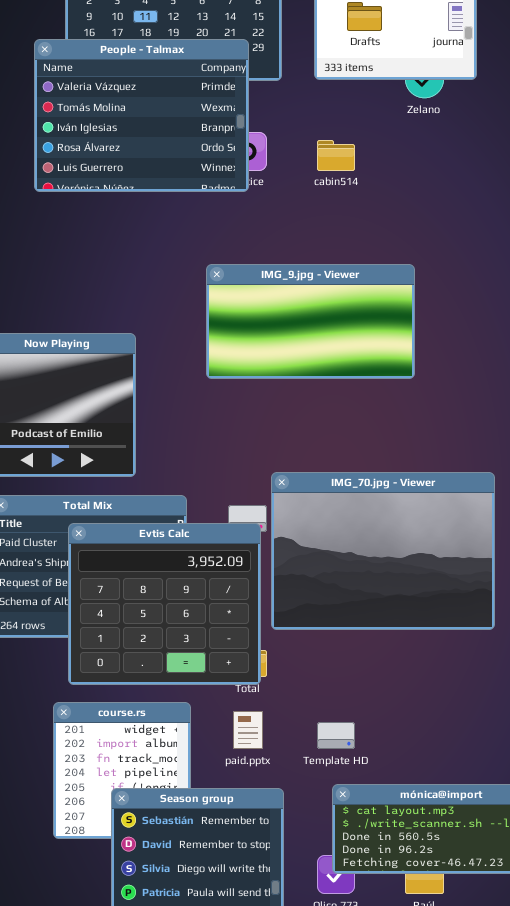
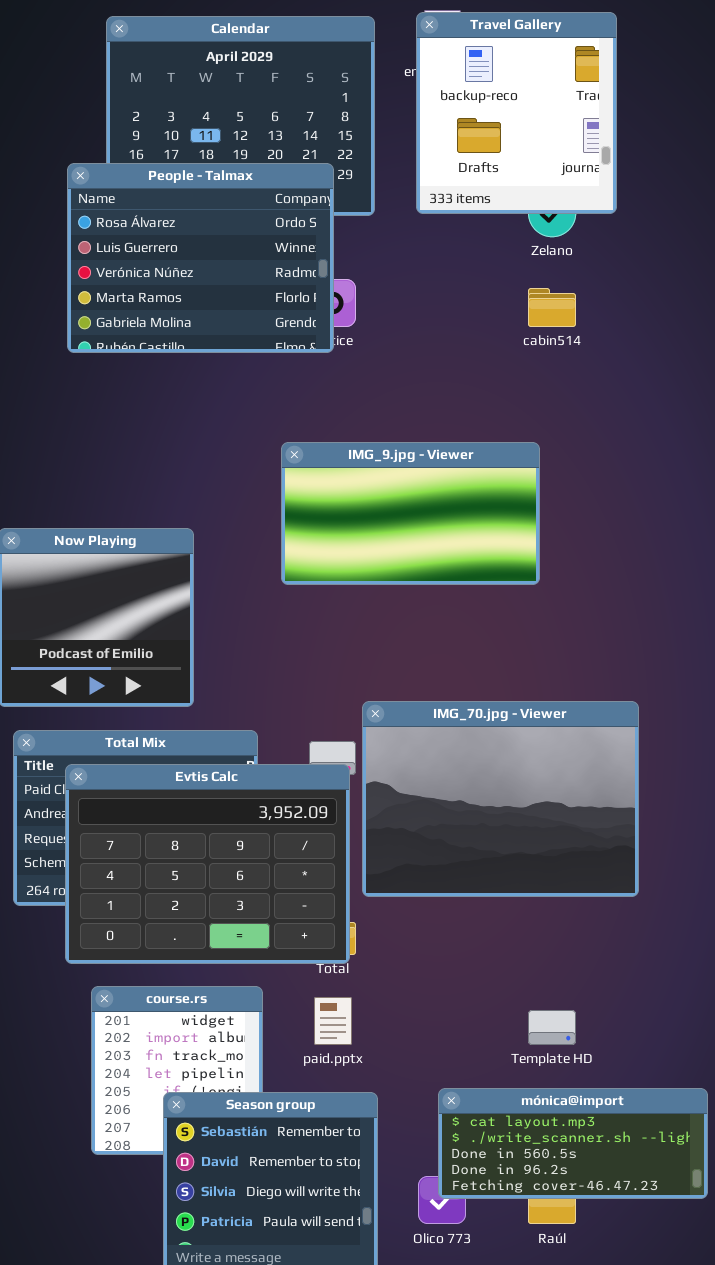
People - Talmax: [34,39,249,192] -> [67,163,334,353], scrolled down 3 rows
cabin514: [317,140,355,171] -> [528,288,576,327], moved
Evtis Calc: [68,523,261,685] -> [65,764,350,964], resized
Template HD: [317,722,355,749] -> [528,1010,576,1045], moved

